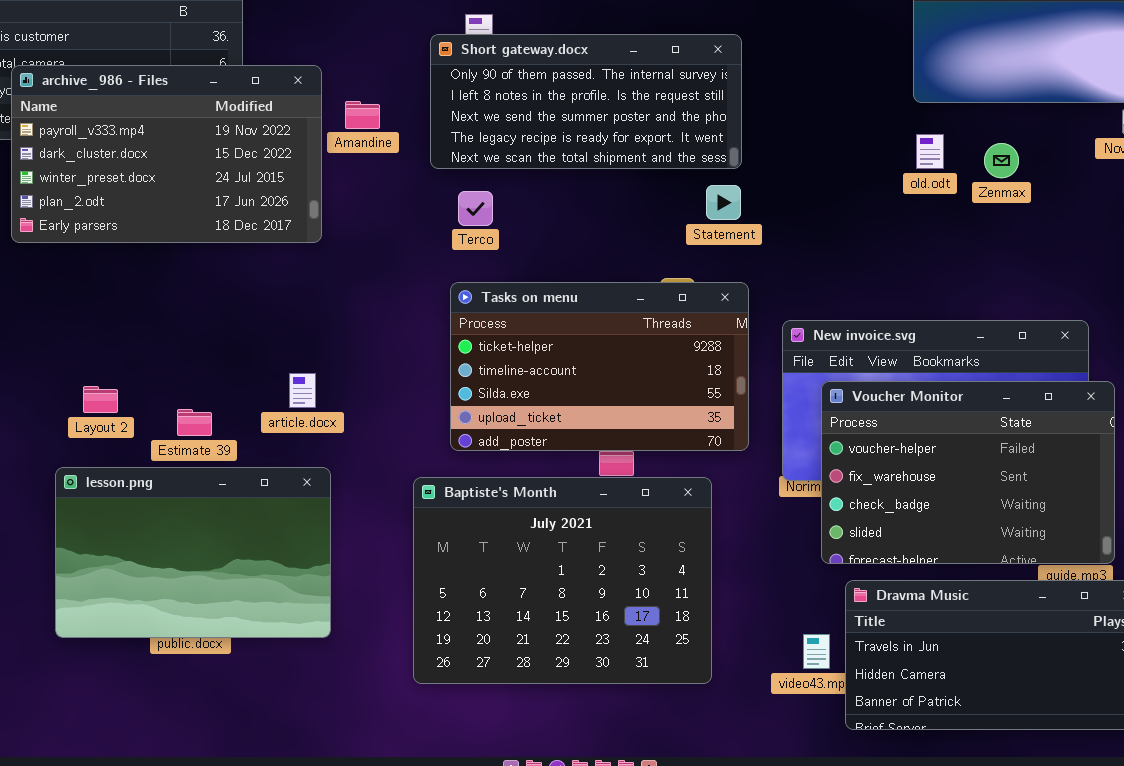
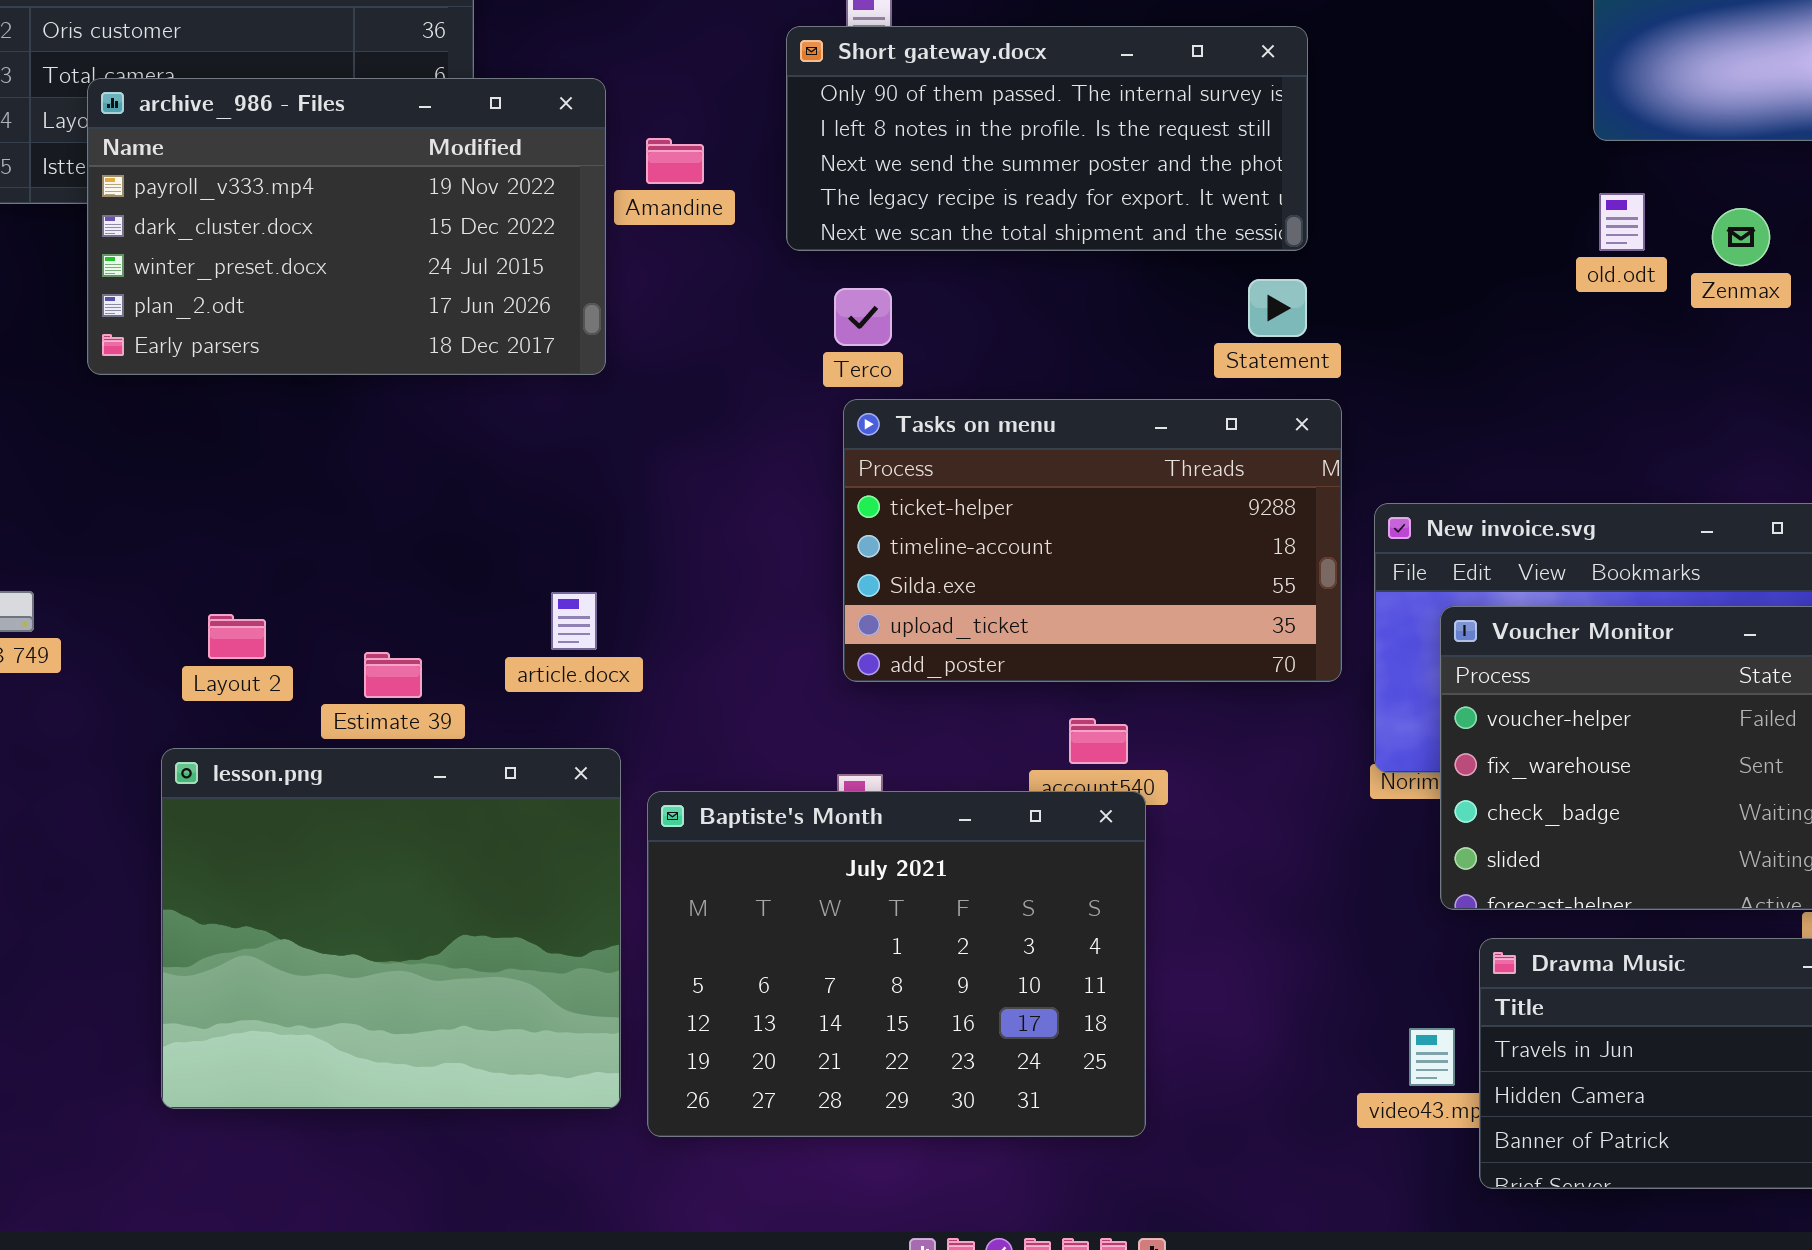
Tasks on menu: [450,282,749,451] -> [843,399,1342,682], moved
lesson.png: [55,467,331,638] -> [161,748,621,1109], resized
Baptiste's Month: [413,477,712,684] -> [647,791,1146,1137], moved

